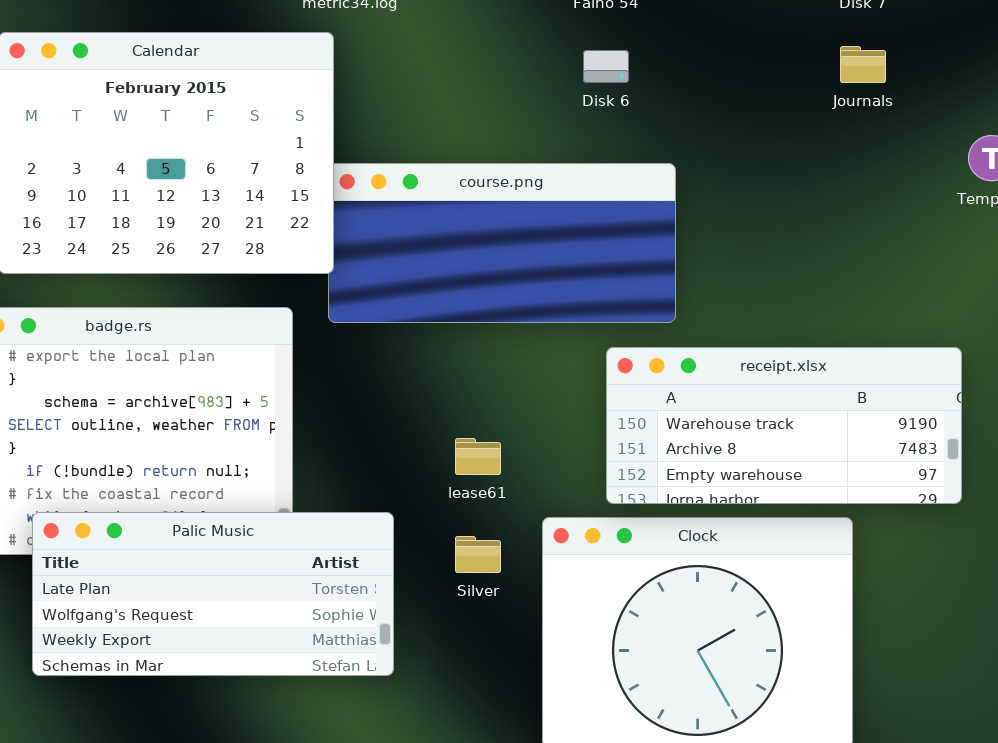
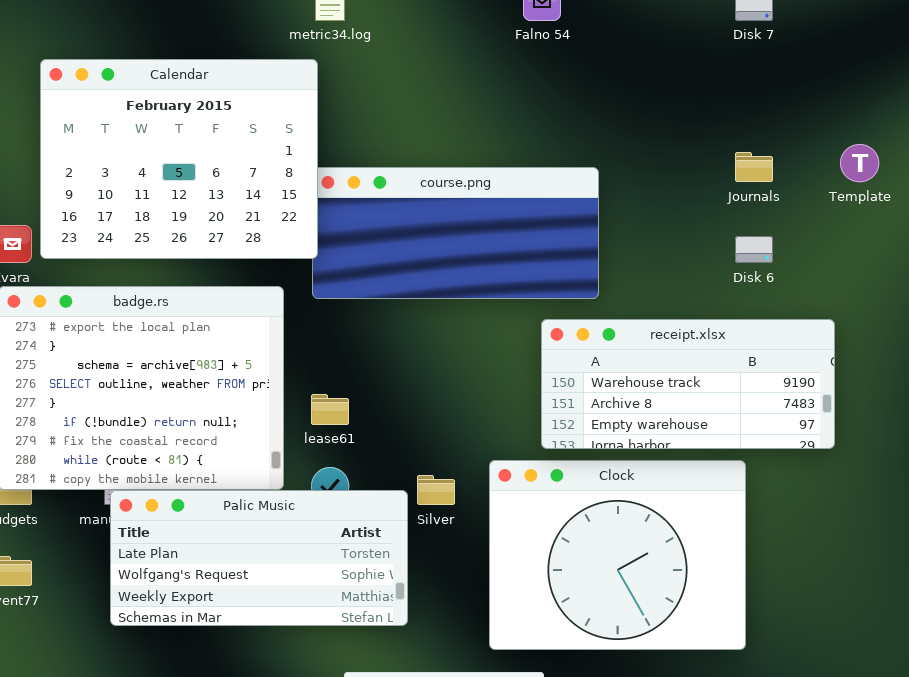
Journals: [840,46,886,83] -> [735,152,773,182], moved
Disk 6: [583,50,629,83] -> [735,236,773,263], moved
lease61: [455,438,501,475] -> [311,394,349,425], moved
Palic Music: [32,512,394,676] -> [110,490,408,626], moved

